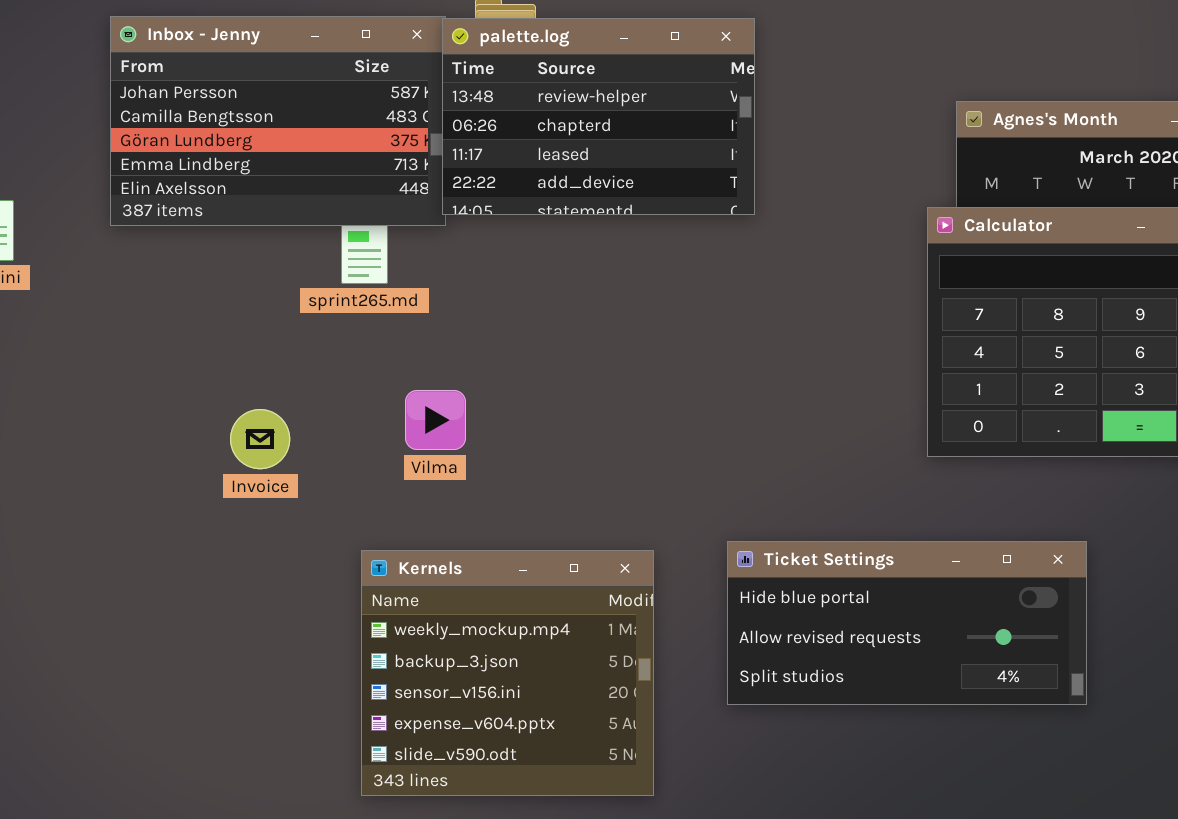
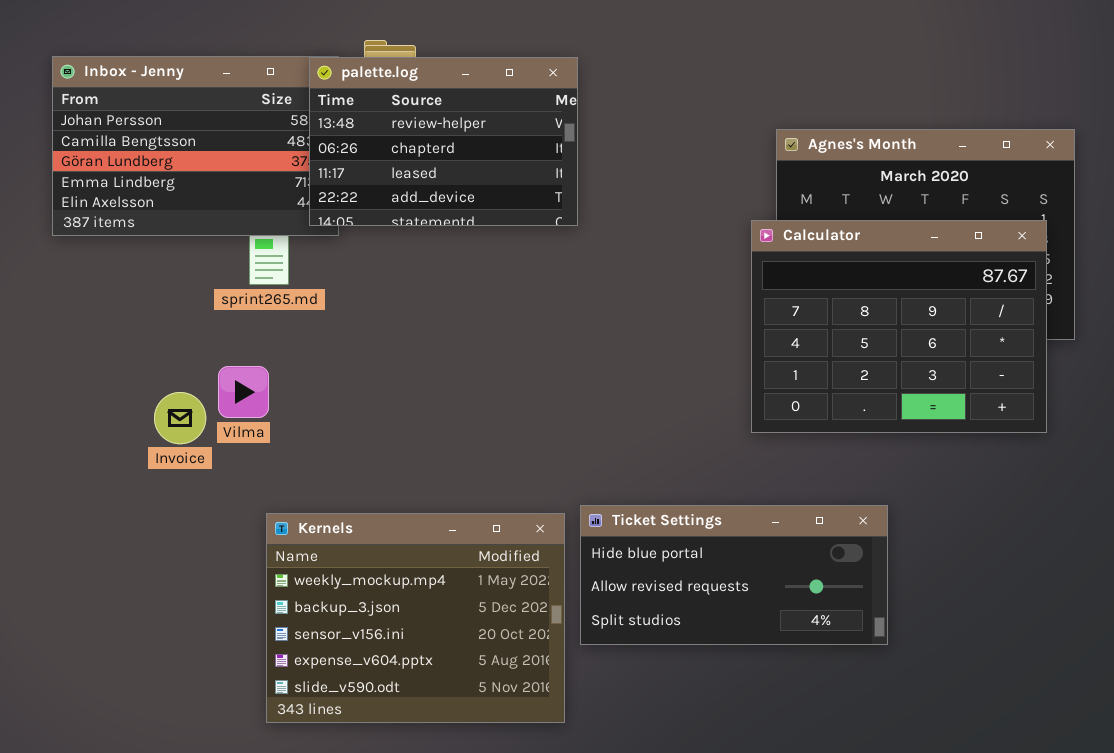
palette.log: [442,18,755,215] -> [309,57,578,226], moved
Vilma: [405,390,466,450] -> [218,366,269,418], moved
Kernels: [361,550,654,796] -> [266,513,565,723], resized

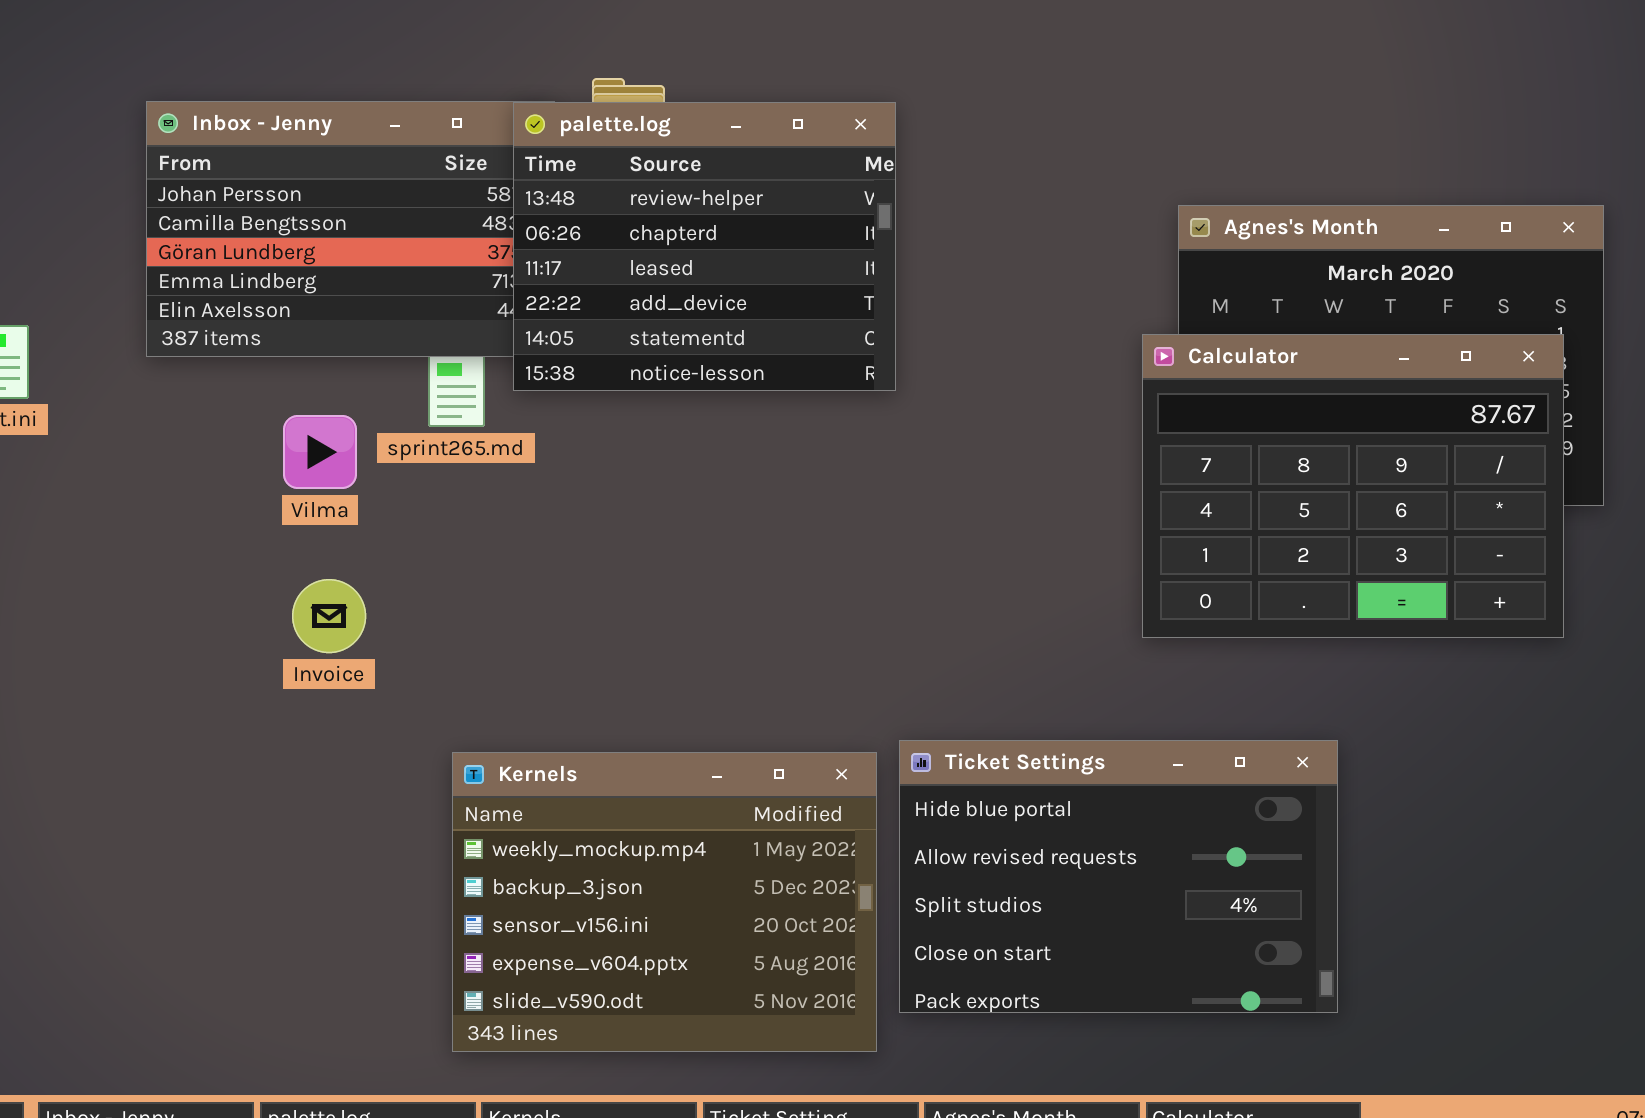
palette.log: [309,57,578,226] -> [513,102,896,391], resized
Vilma: [218,366,269,418] -> [283,415,357,489], moved
Ticket Settings: [580,505,888,645] -> [899,740,1338,1013], resized

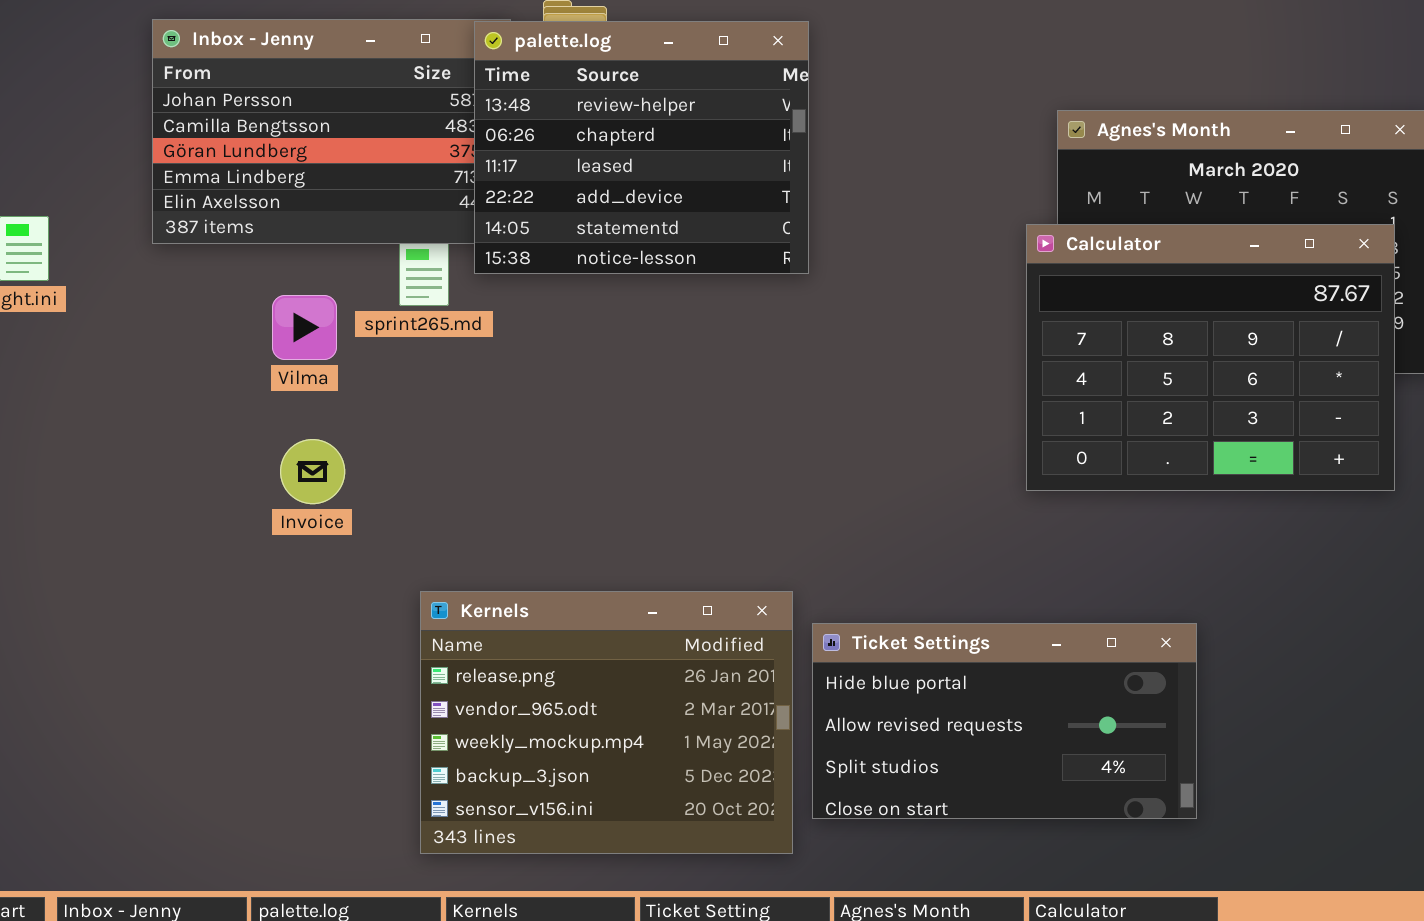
Ticket Settings: [899,740,1338,1013] -> [812,623,1197,819], resized
Kernels: [452,752,877,1052] -> [420,591,793,854], scrolled up 2 rows

